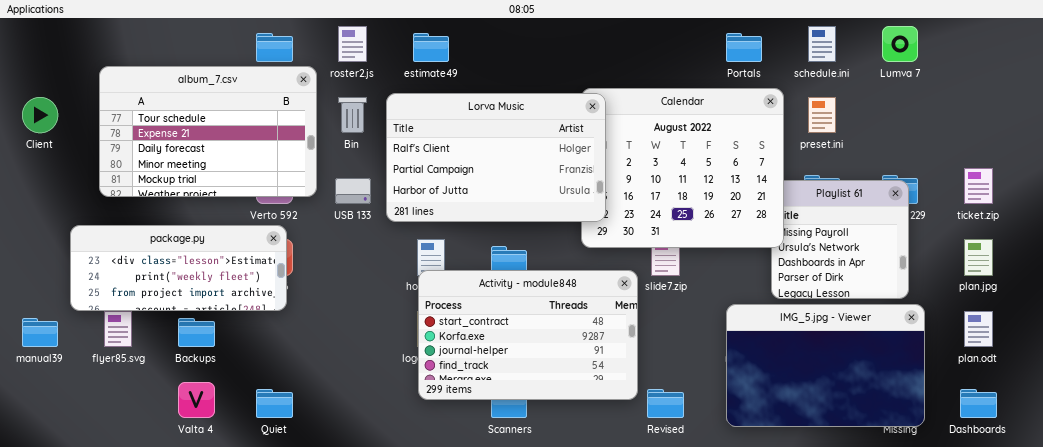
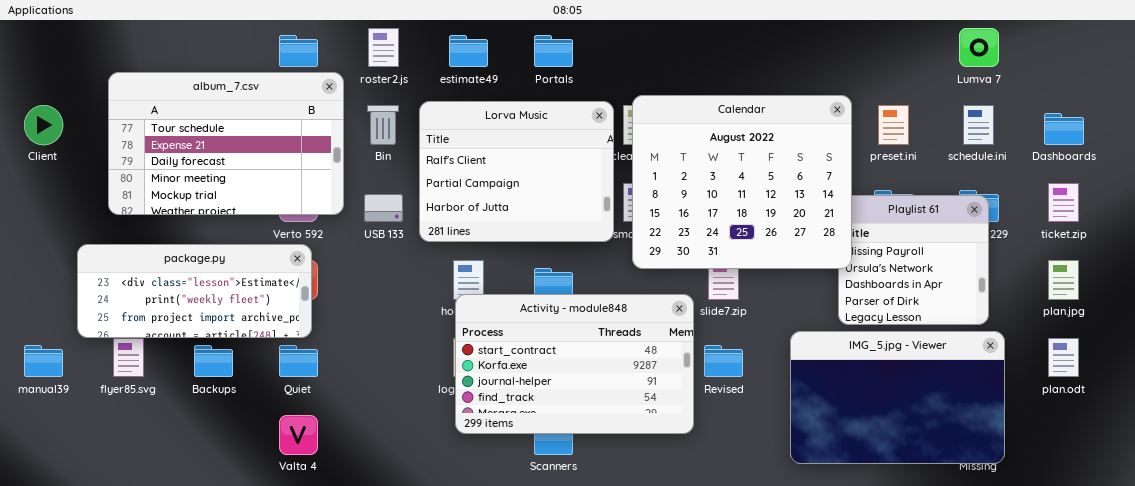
schedule.ini: [808,26,836,62] -> [963,105,994,145], moved
Portals: [726,33,762,62] -> [534,35,573,67], moved
Lorva Music: [386,93,606,222] -> [419,101,614,242], resized
Valta 4: [178,382,215,418] -> [279,415,318,455], moved
Quiet: [256,389,293,418] -> [279,345,318,377], moved
Revised: [647,389,684,418] -> [704,345,743,377], moved
Dashboards: [960,389,997,418] -> [1044,113,1084,145], moved

